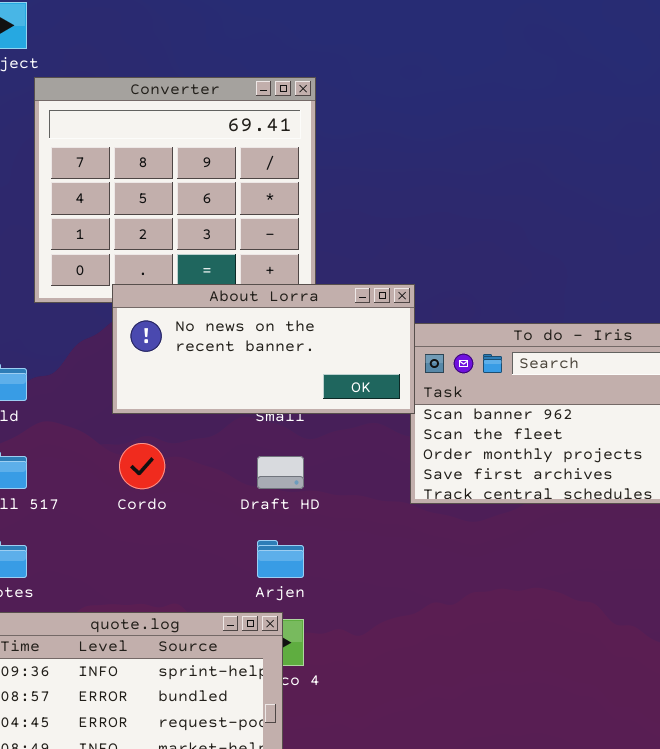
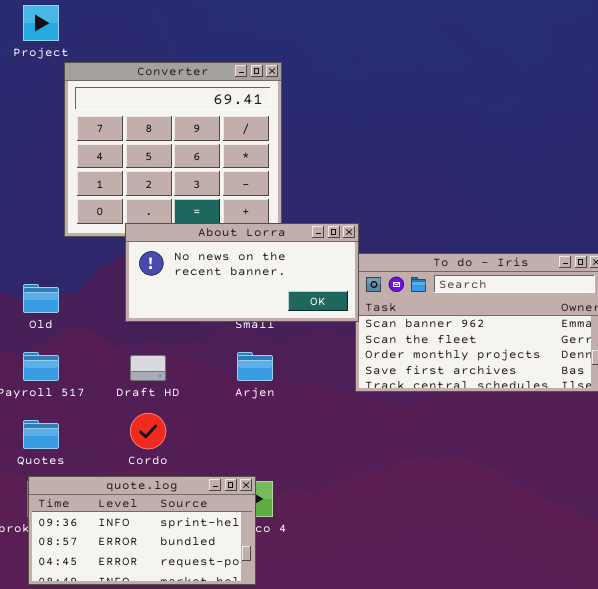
Cordo: [119,443,165,489] -> [130,413,166,449], moved
Draft HD: [257,456,304,489] -> [130,355,166,381], moved
Arjen: [257,540,304,578] -> [237,352,273,381], moved

